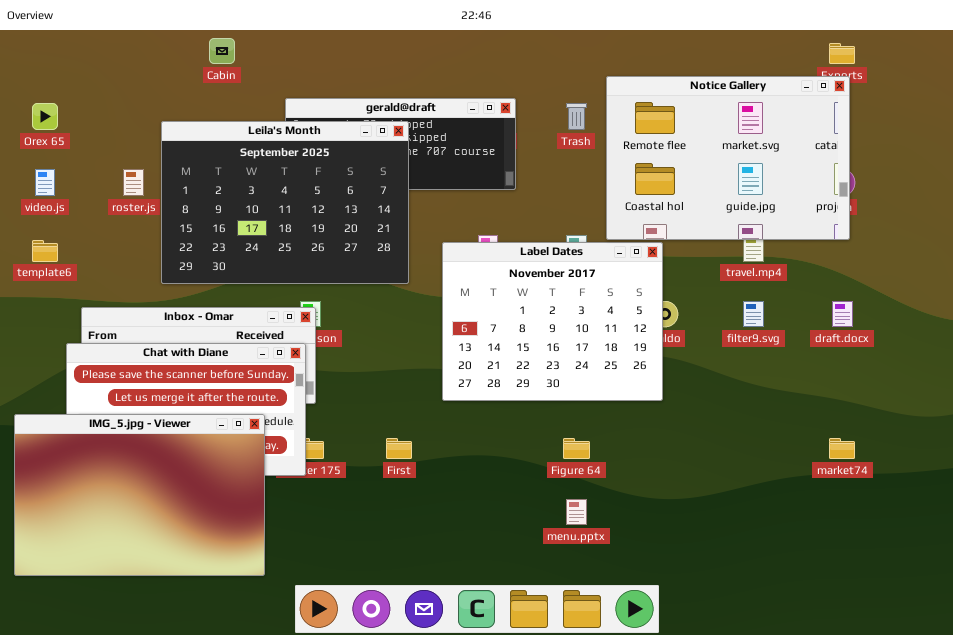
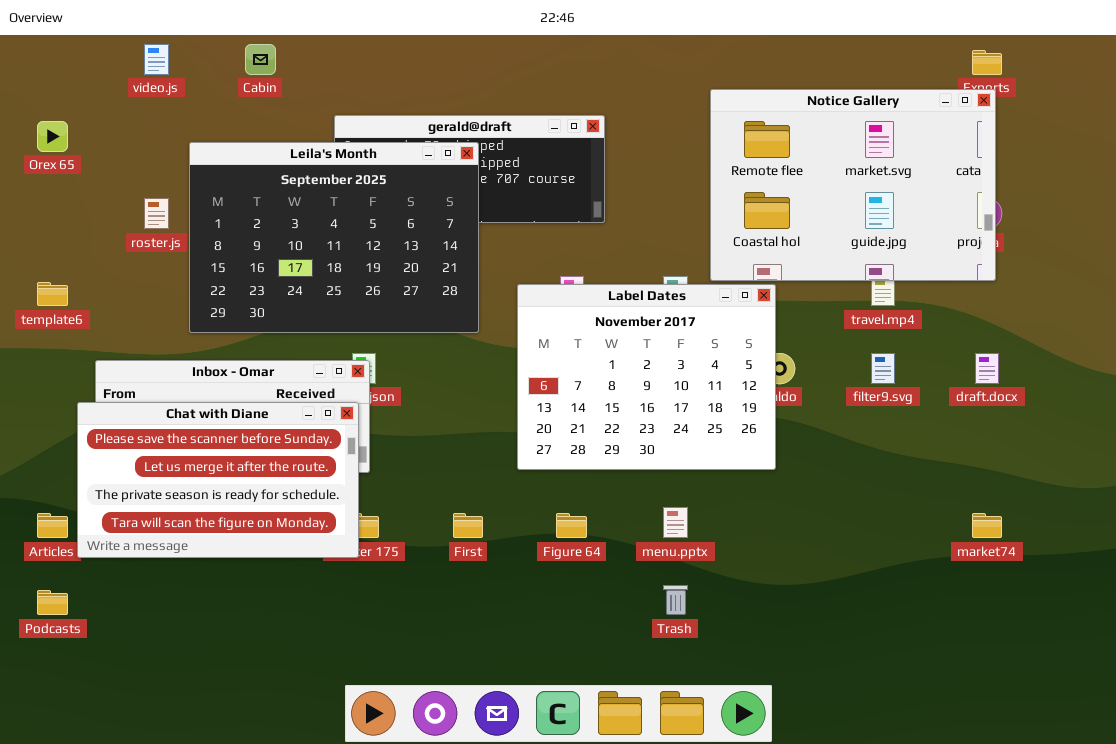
Trash: [566,103,587,130] -> [663,585,688,615], moved
video.js: [35,169,55,196] -> [144,44,169,75], moved
IMG_5.jpg - Viewer: [14,414,265,576] -> none, closed
Figure 64: [563,438,590,459] -> [556,513,587,538], moved
menu.pptx: [566,499,587,525] -> [663,507,688,538], moved

